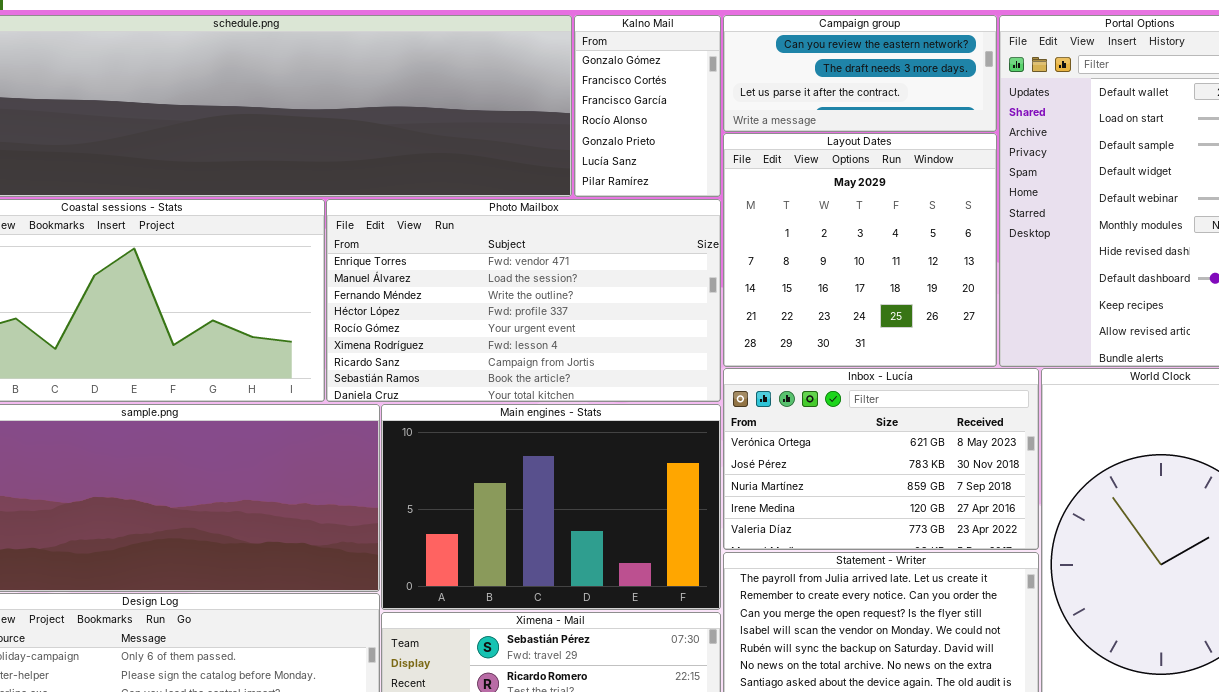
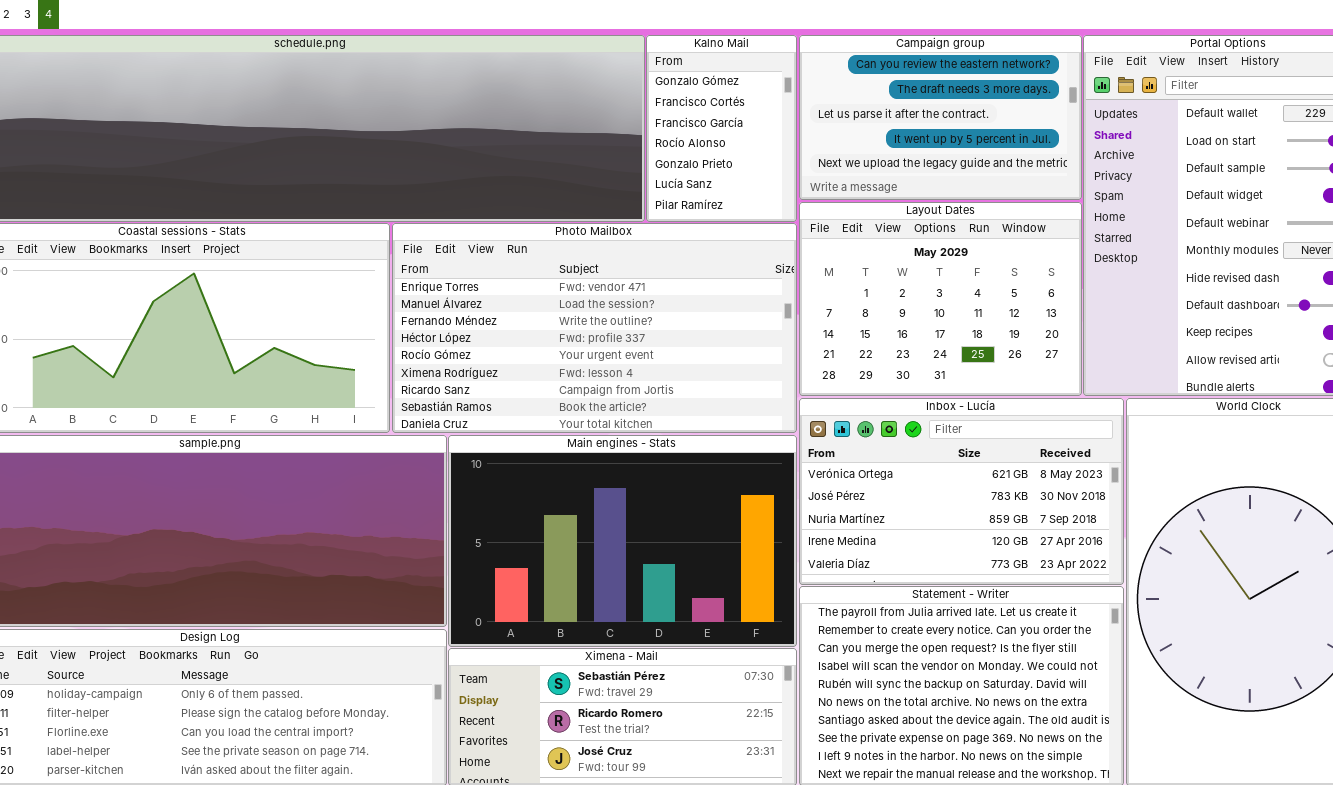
Campaign group: [723,15,997,132] -> [799,35,1082,200], resized
Layout Dates: [723,133,997,367] -> [799,202,1082,396], resized

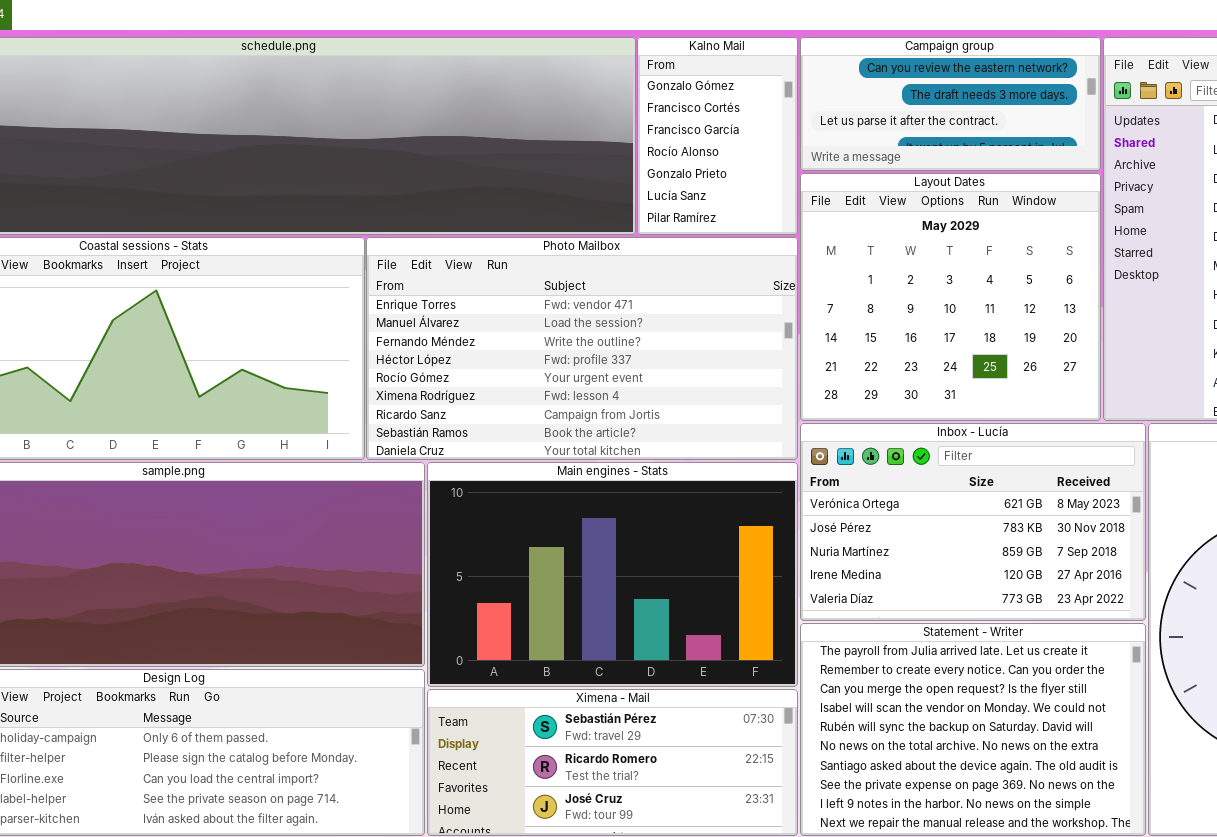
Campaign group: [799,35,1082,200] -> [800,37,1101,171], resized
Layout Dates: [799,202,1082,396] -> [800,173,1101,421], resized

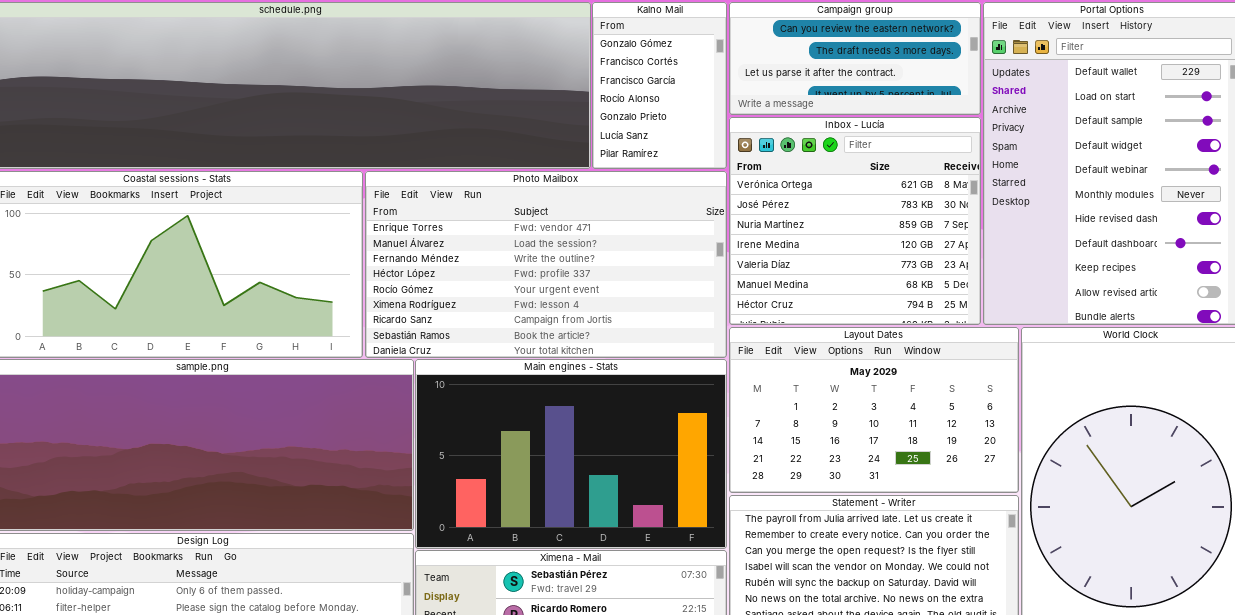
Layout Dates: [800,173,1101,421] -> [729,327,1019,493], moved, resized
Inbox - Lucía: [800,423,1146,621] -> [729,117,981,325], moved, resized

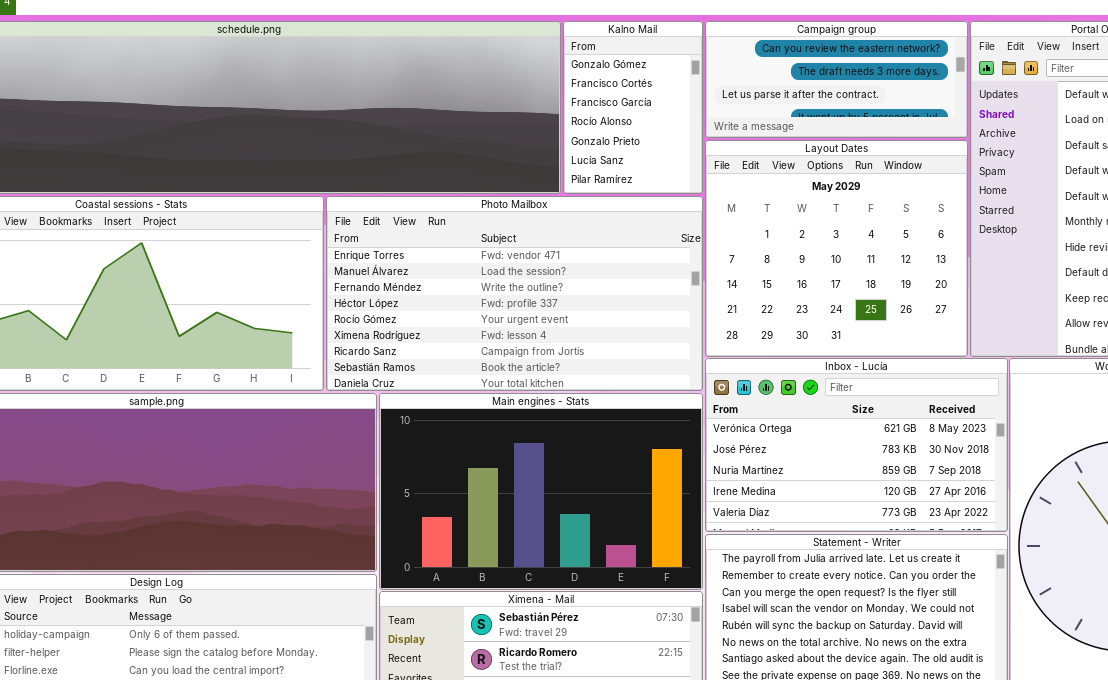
Inbox - Lucía: [729,117,981,325] -> [705,358,1008,532], moved, resized
Layout Dates: [729,327,1019,493] -> [705,140,968,357], moved, resized

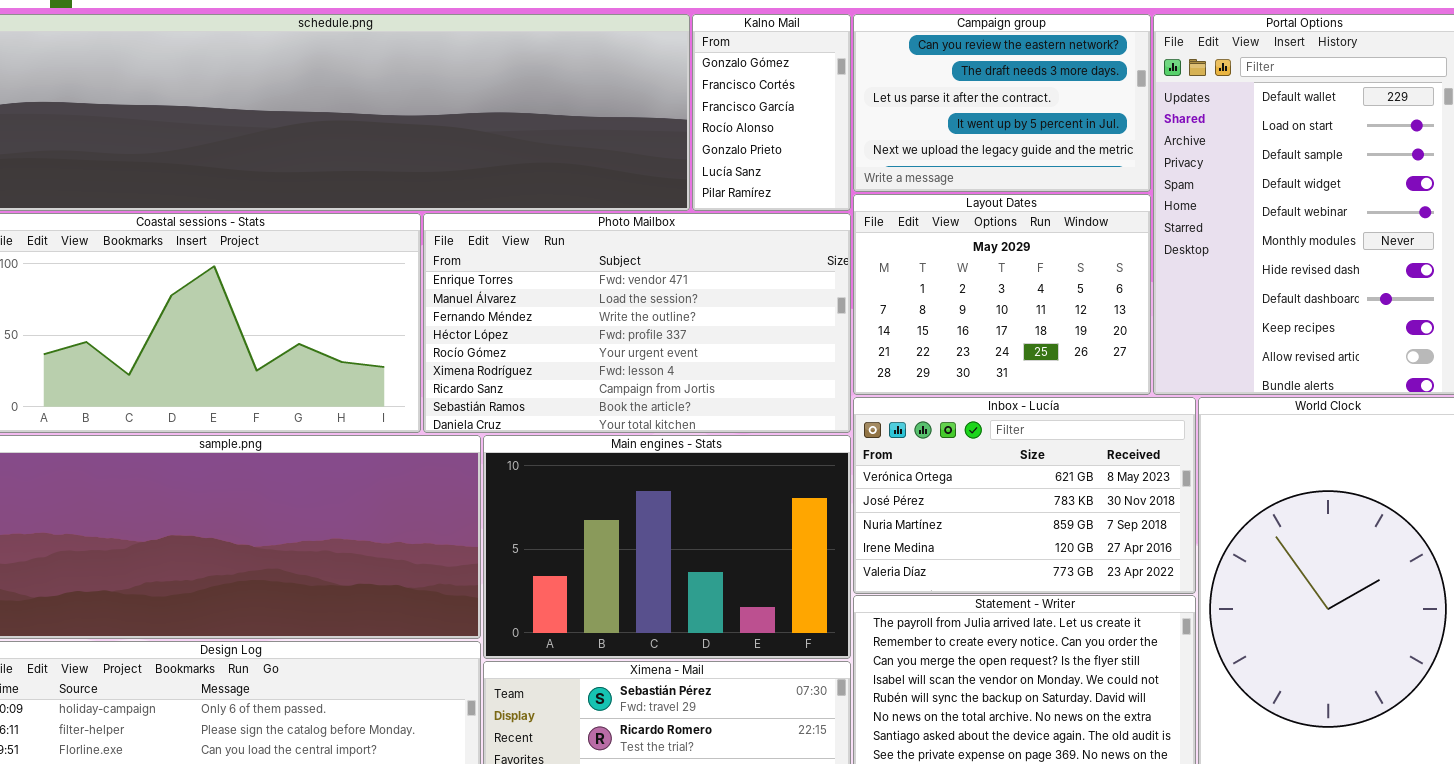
Campaign group: [705,21,968,138] -> [853,14,1151,192], resized
Layout Dates: [705,140,968,357] -> [853,194,1151,395], resized

